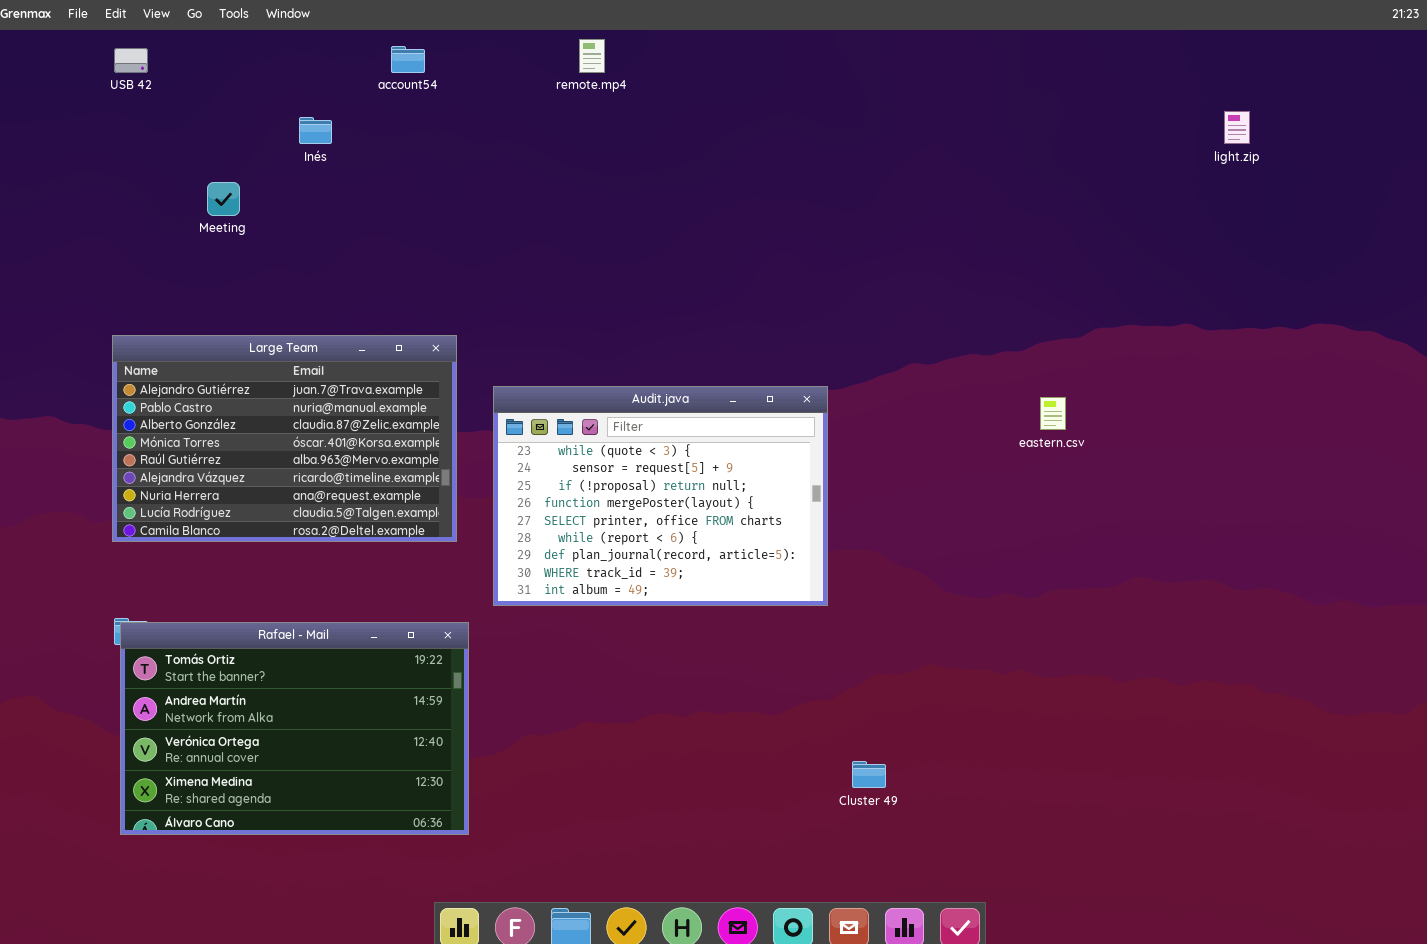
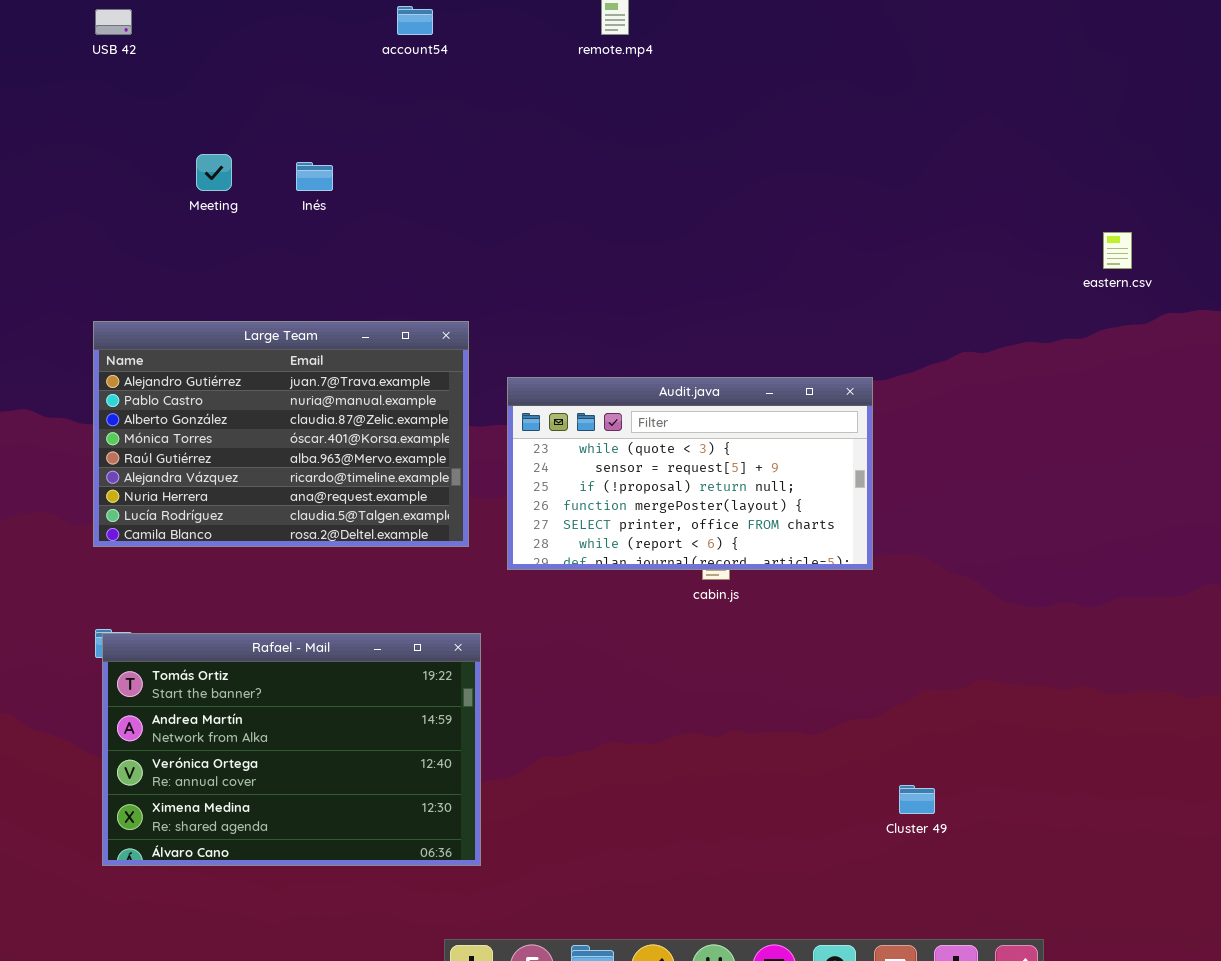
Inés: [299,117,332,144] -> [296,162,333,191], moved
Audit.java: [493,386,828,606] -> [507,377,873,570], resized
eastern.csv: [1040,397,1066,430] -> [1103,232,1132,269], moved

